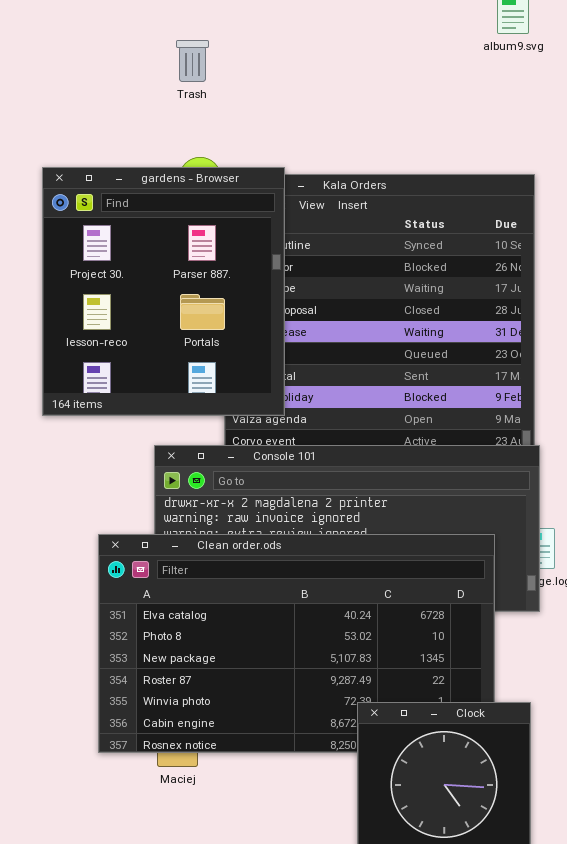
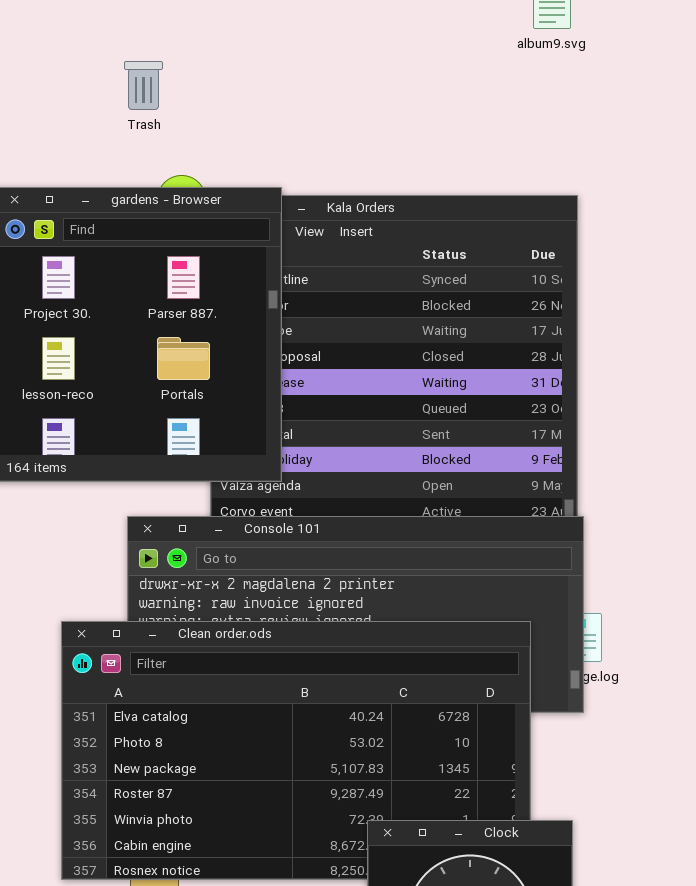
Trash: [176,40,209,82] -> [124,61,163,110], moved

